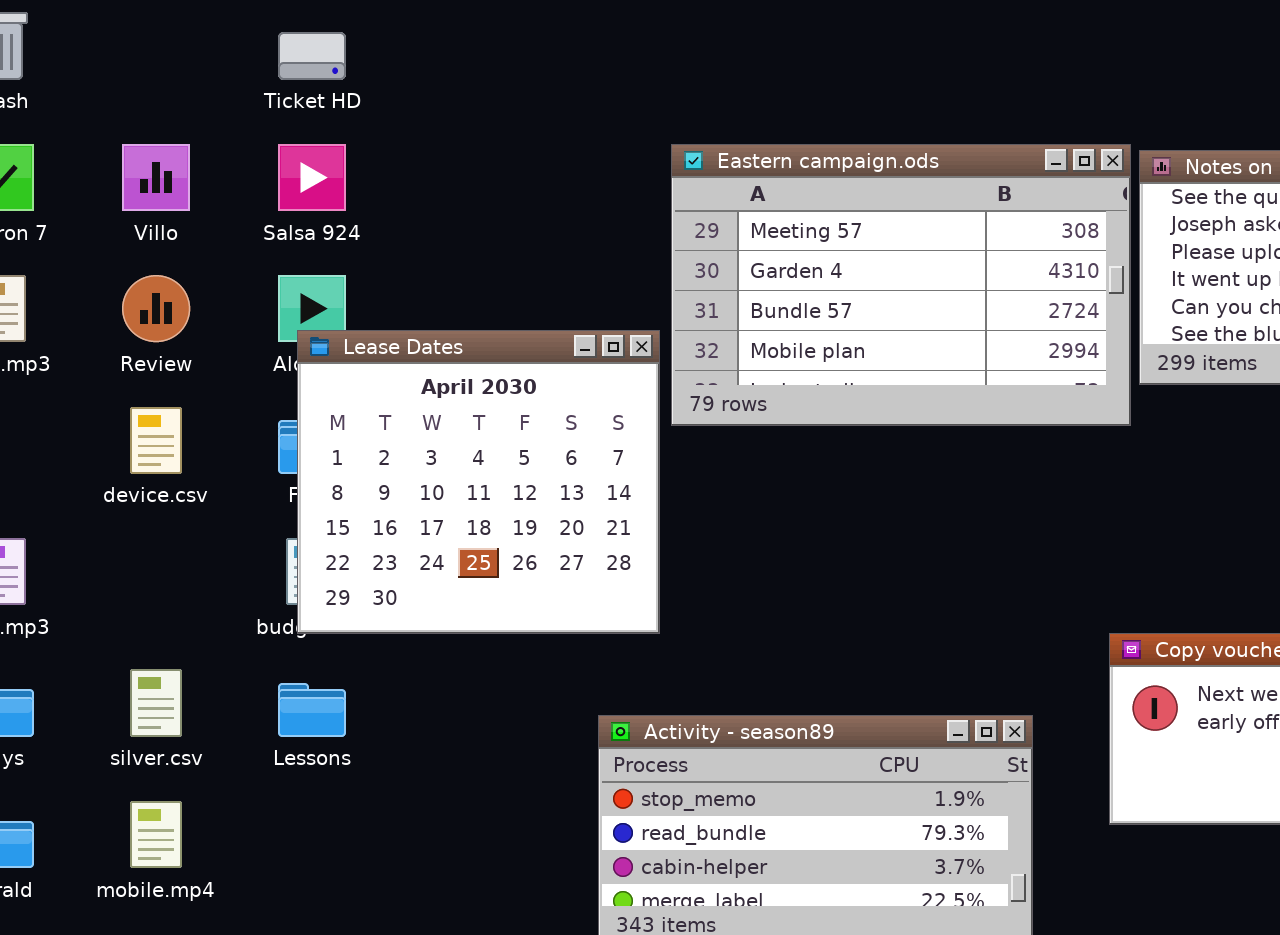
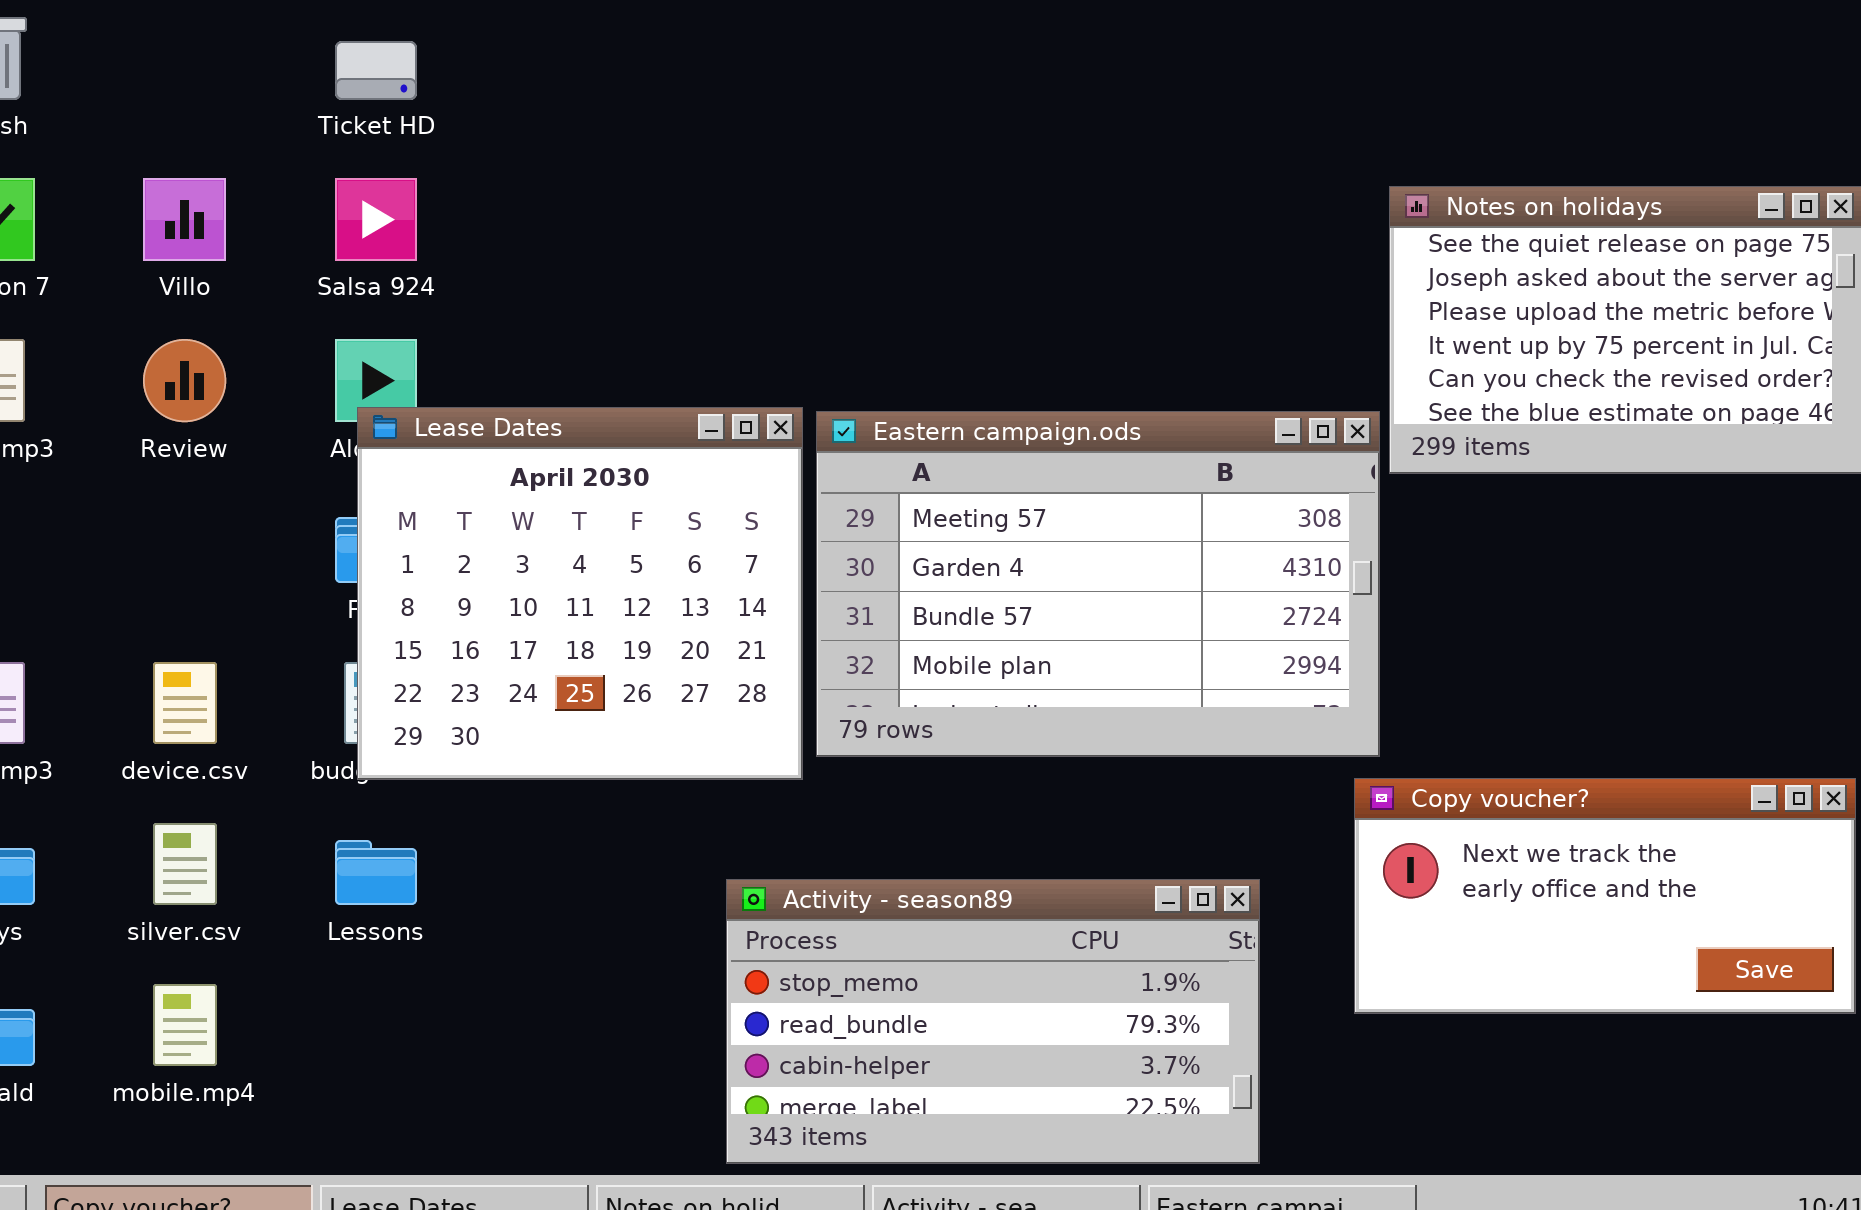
Eastern campaign.ods: [671,144,1131,426] -> [816,411,1380,757], moved
device.csv: [130,407,182,474] -> [153,662,217,744], moved

